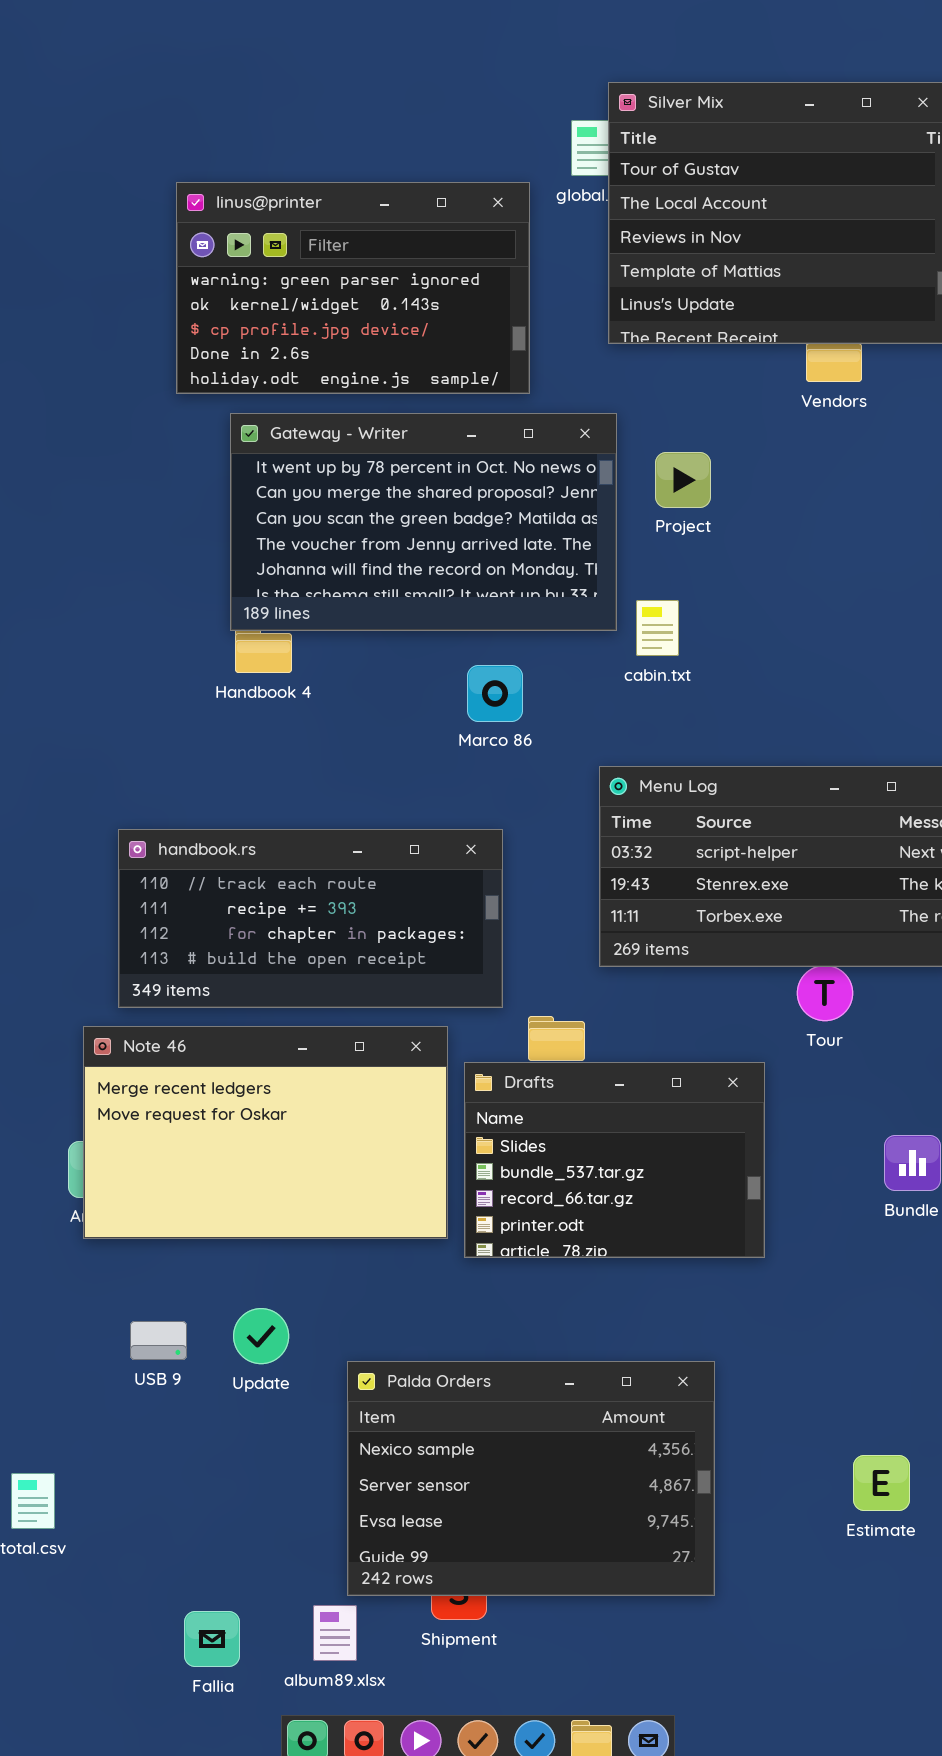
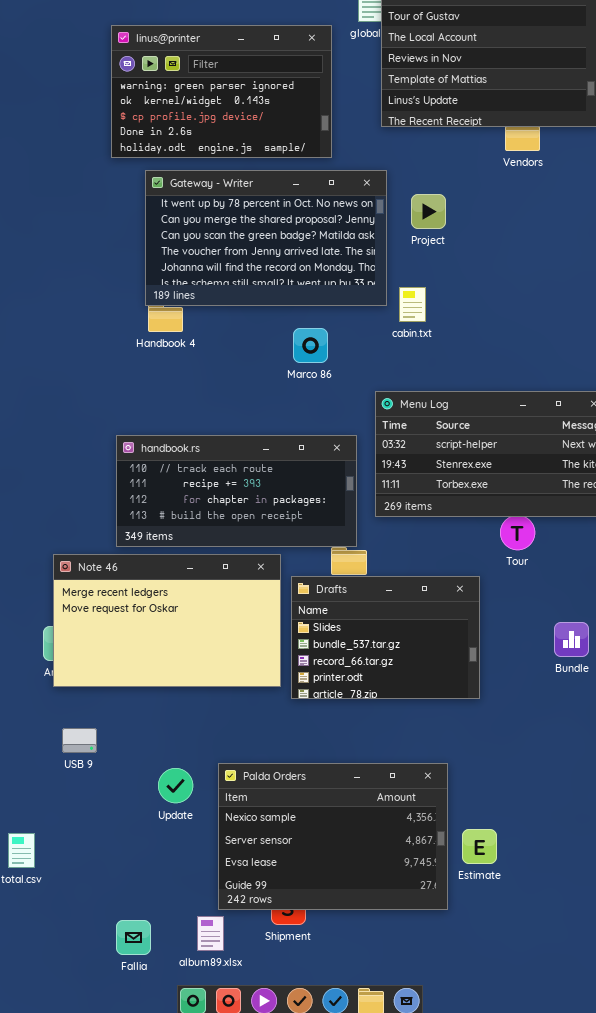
handbook.rs: [118,829,503,1008] -> [116,435,357,547], moved
Update: [233,1308,289,1364] -> [158,768,193,803], moved
USB 9: [130,1321,187,1360] -> [62,728,97,753], moved
Estimate: [853,1455,910,1511] -> [462,829,497,864], moved

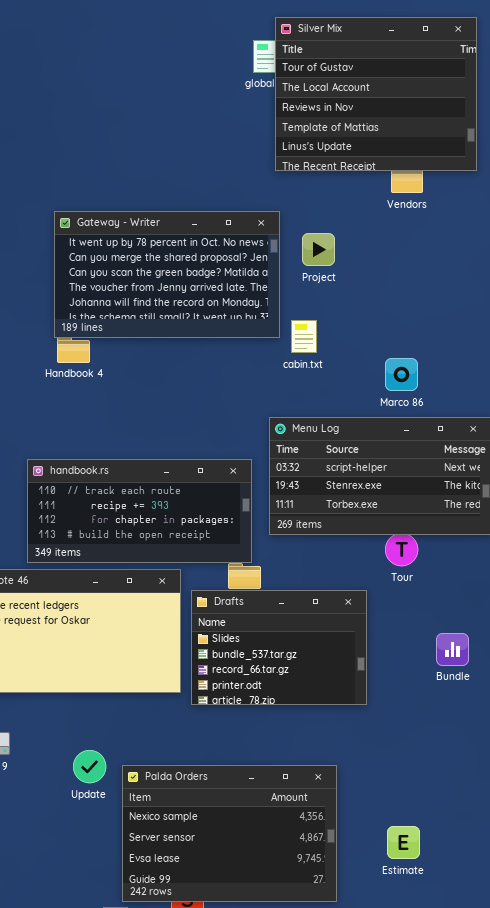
linus@printer: [111,25,332,158] -> none, closed
Marco 86: [293,328,328,363] -> [385,358,418,391], moved
Update: [158,768,193,803] -> [73,750,106,783], moved
Estimate: [462,829,497,864] -> [387,826,420,859], moved

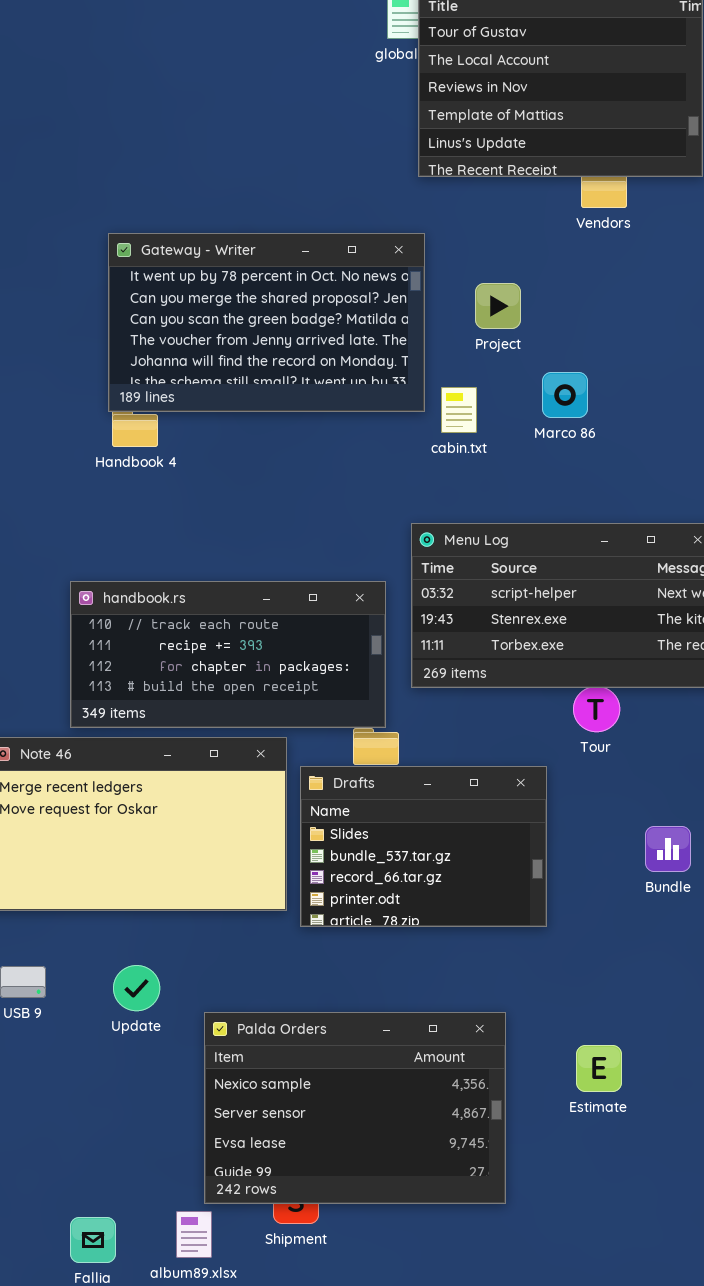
Project: [302,233,335,266] -> [475,283,521,329], moved
Marco 86: [385,358,418,391] -> [542,372,588,418], moved
Update: [73,750,106,783] -> [113,965,160,1011], moved
Estimate: [387,826,420,859] -> [576,1045,622,1092], moved

